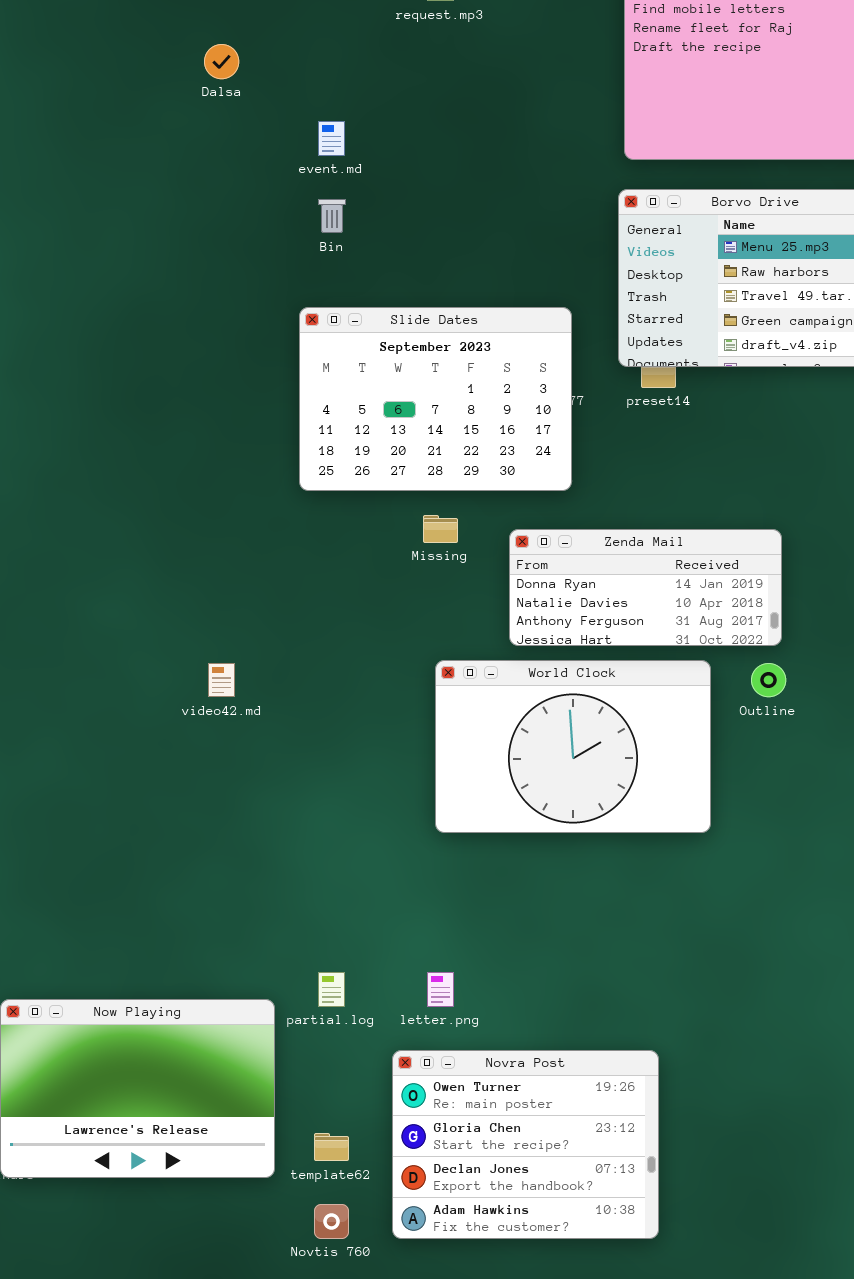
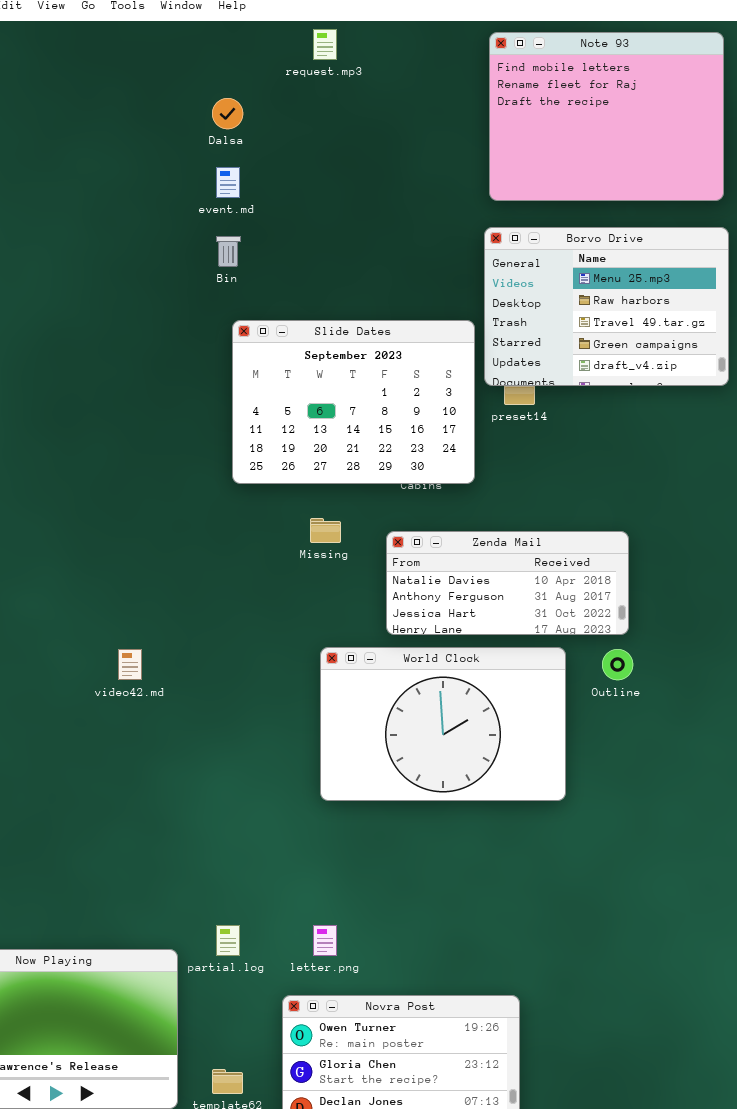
Dalsa: [204,44,239,79] -> [212,98,243,129], moved
Slide Dates: [299,307,572,491] -> [232,320,475,484], moved
Zenda Mail: [509,529,782,646] -> [386,531,629,635], scrolled down 1 row

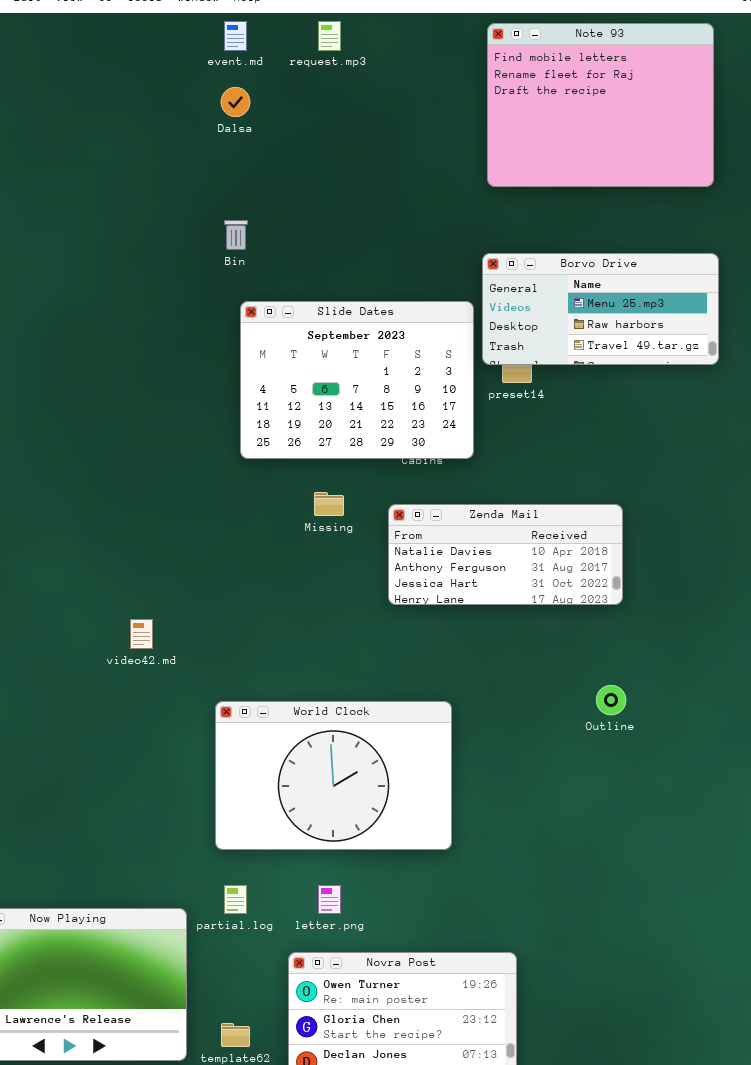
event.md: [216,167,240,198] -> [224,21,247,51], moved
Borvo Drive: [484,227,729,386] -> [482,253,719,365], resized
World Clock: [320,647,566,801] -> [215,701,452,850], moved
Outline: [602,649,633,680] -> [596,685,626,715], moved

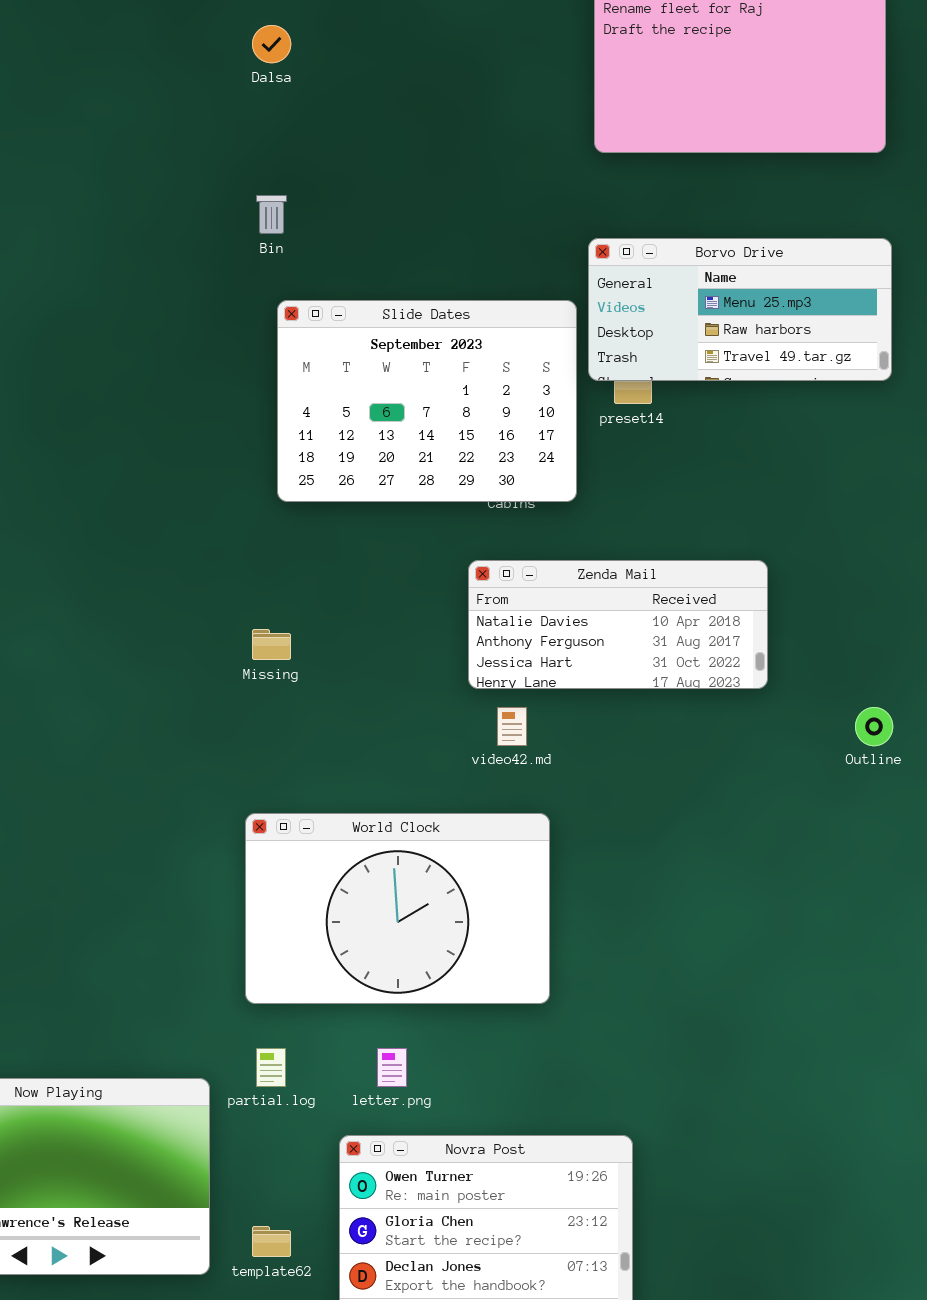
Missing: [314,492,344,516] -> [252,629,291,660], moved
video42.md: [130,619,153,649] -> [497,707,527,746], moved
Outline: [596,685,626,715] -> [855,707,893,746], moved

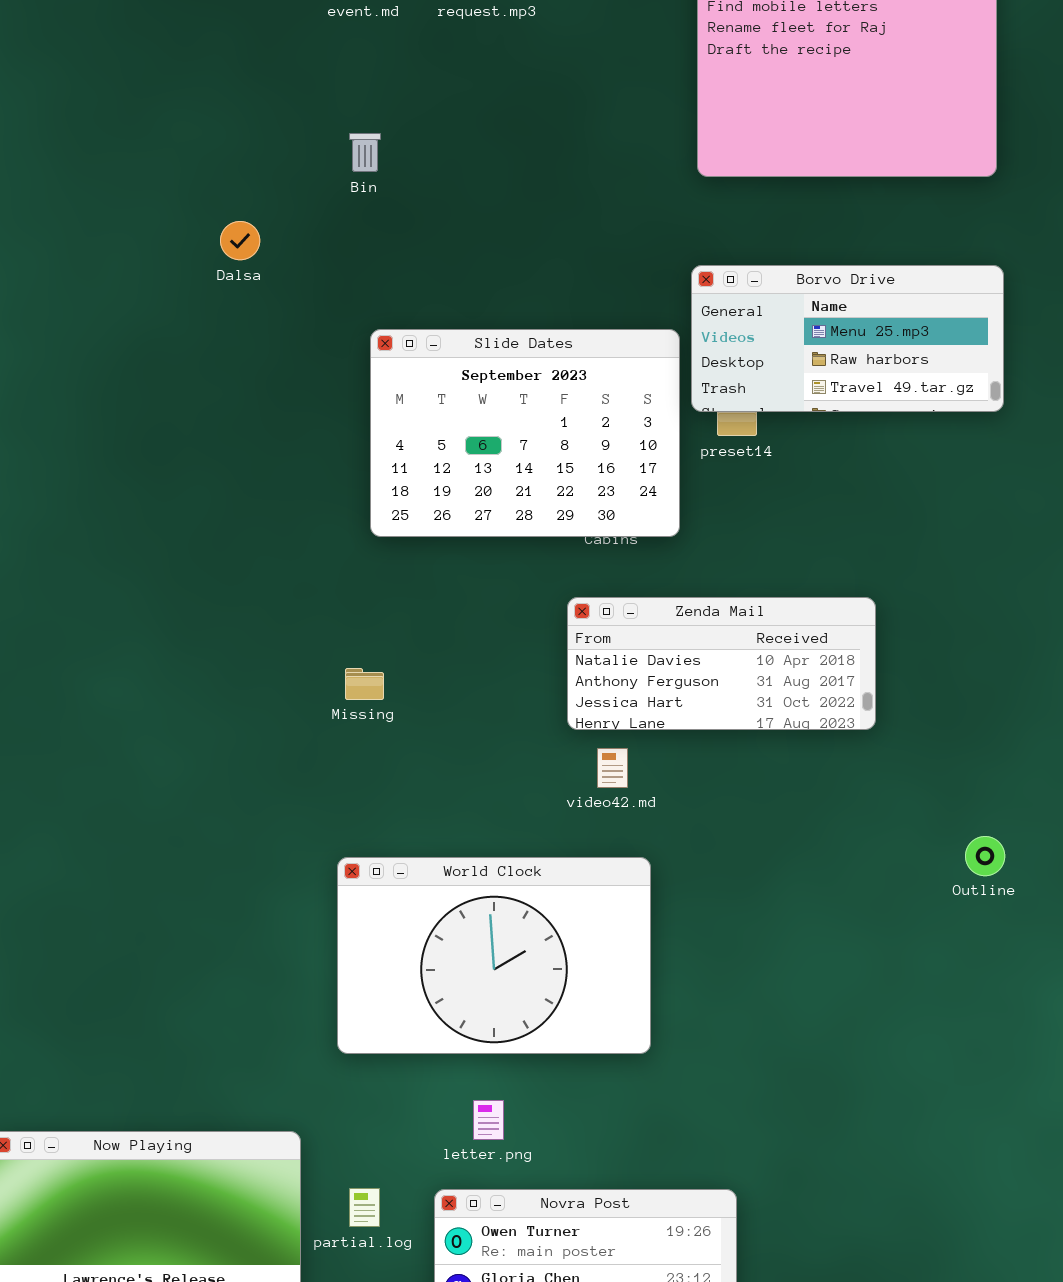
Dalsa: [252,25,291,63] -> [220,221,260,260], moved
Bin: [256,195,287,234] -> [349,133,381,172], moved
Outline: [855,707,893,746] -> [965,836,1005,876], moved
partial.log: [256,1048,286,1087] -> [349,1188,380,1227], moved

